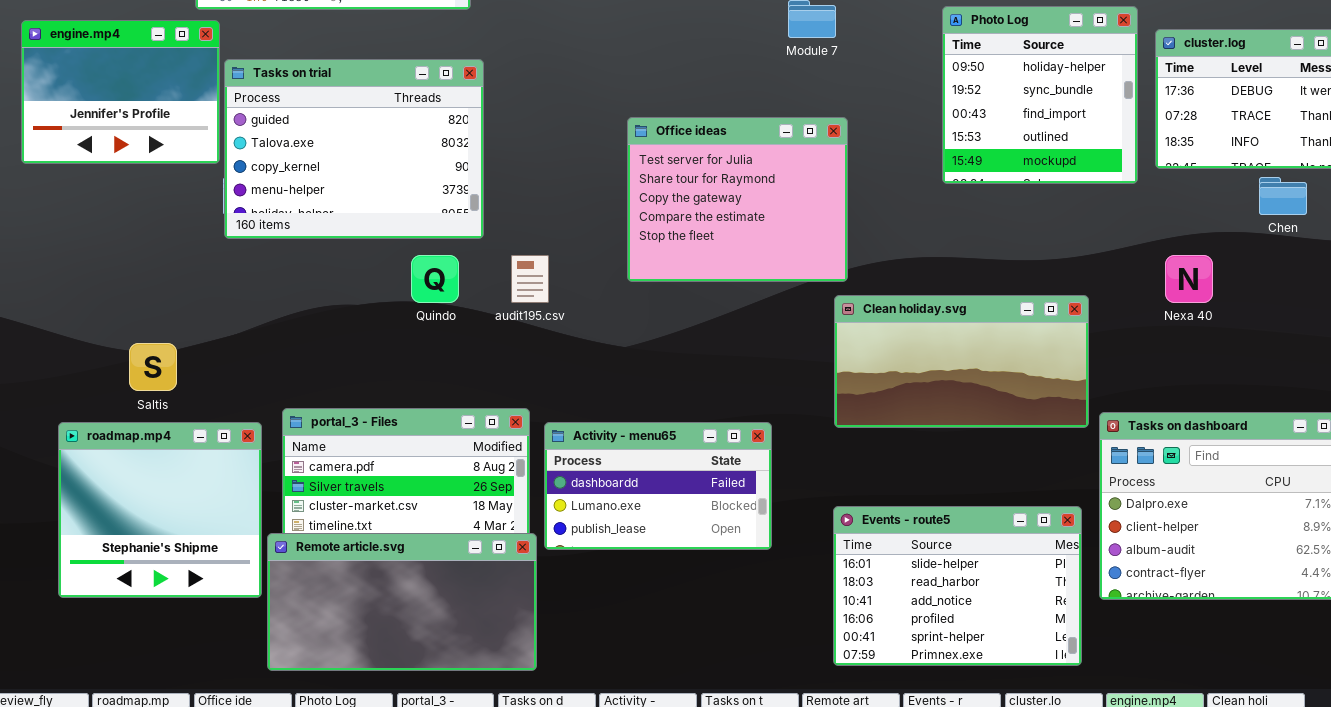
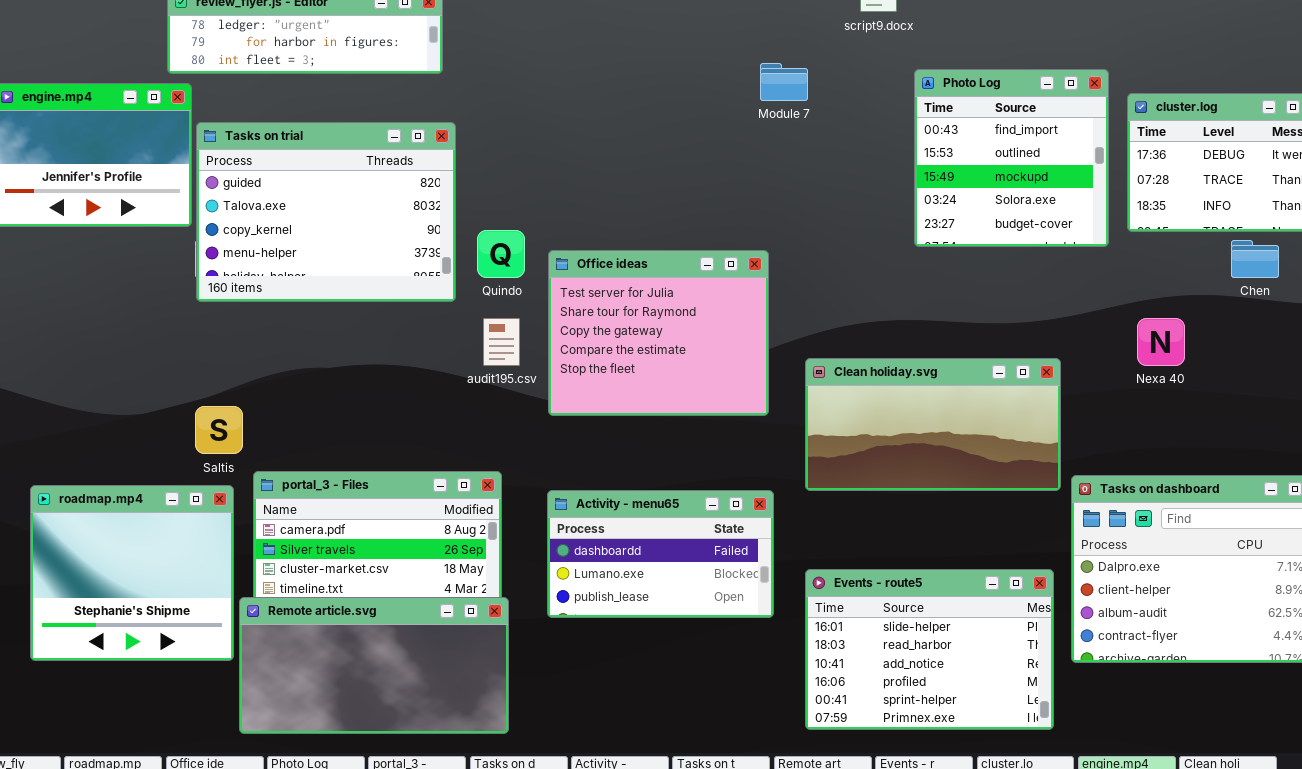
Photo Log: [942,6,1138,184] -> [914,69,1109,247], scrolled down 2 rows
Office ideas: [627,117,848,282] -> [548,250,769,416], moved
Quindo: [411,255,459,303] -> [477,230,525,278], moved
Saltis: [129,343,177,391] -> [195,406,243,454], moved
Activity - menu65: [544,422,772,550] -> [547,490,774,618], moved

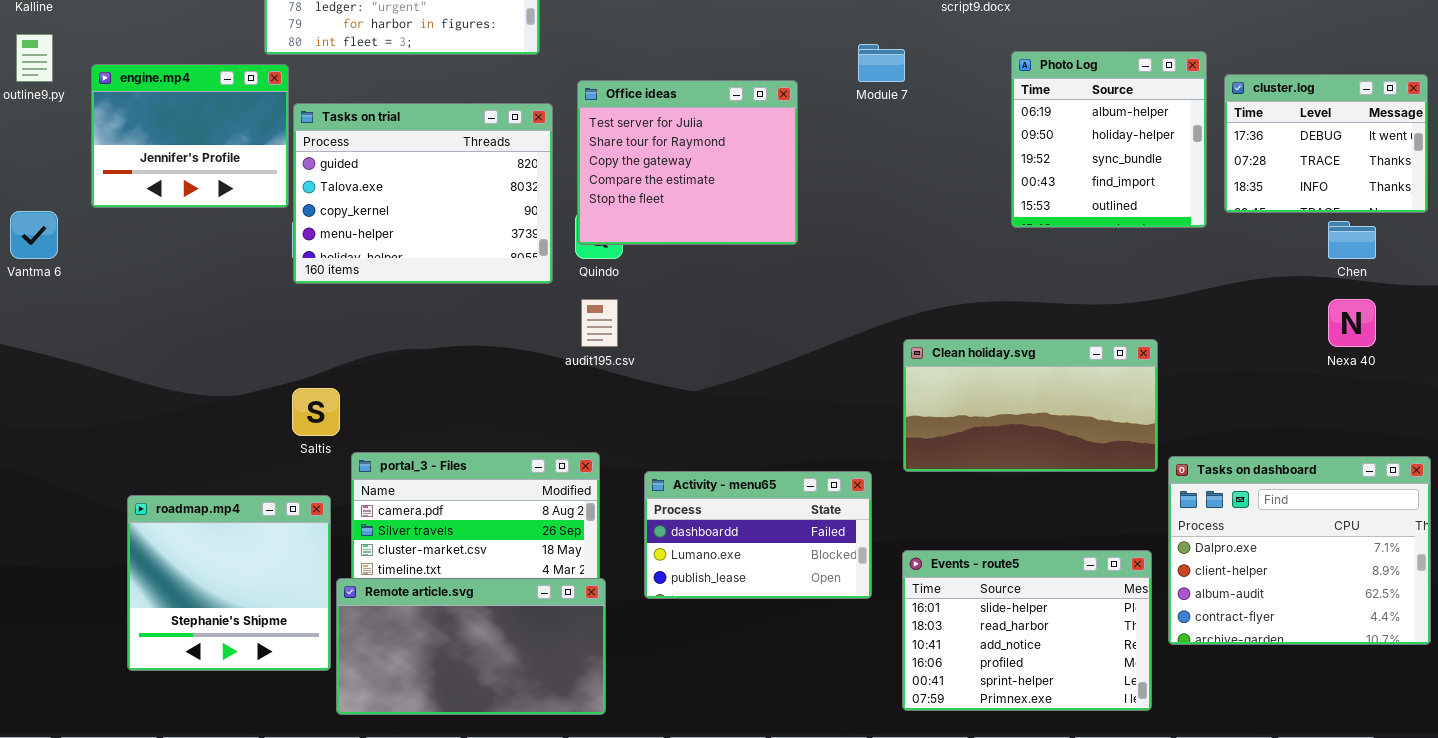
Photo Log: [914,69,1109,247] -> [1011,51,1207,228], scrolled up 3 rows
Office ideas: [548,250,769,416] -> [577,80,798,245], moved
Nexa 40: [1137,318,1185,366] -> [1328,299,1376,347], moved
roadmap.mp4: [30,485,234,661] -> [127,495,331,671], moved

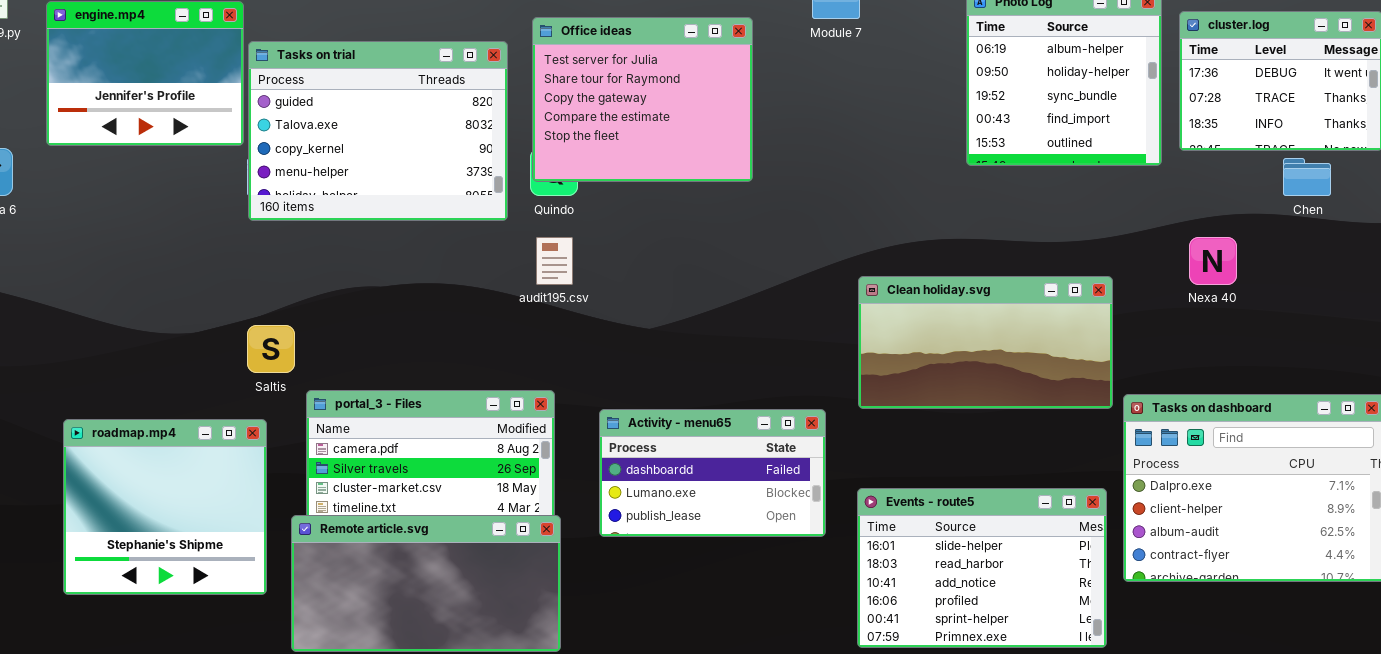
Nexa 40: [1328,299,1376,347] -> [1189,237,1237,285], moved
roadmap.mp4: [127,495,331,671] -> [63,419,267,595], moved

